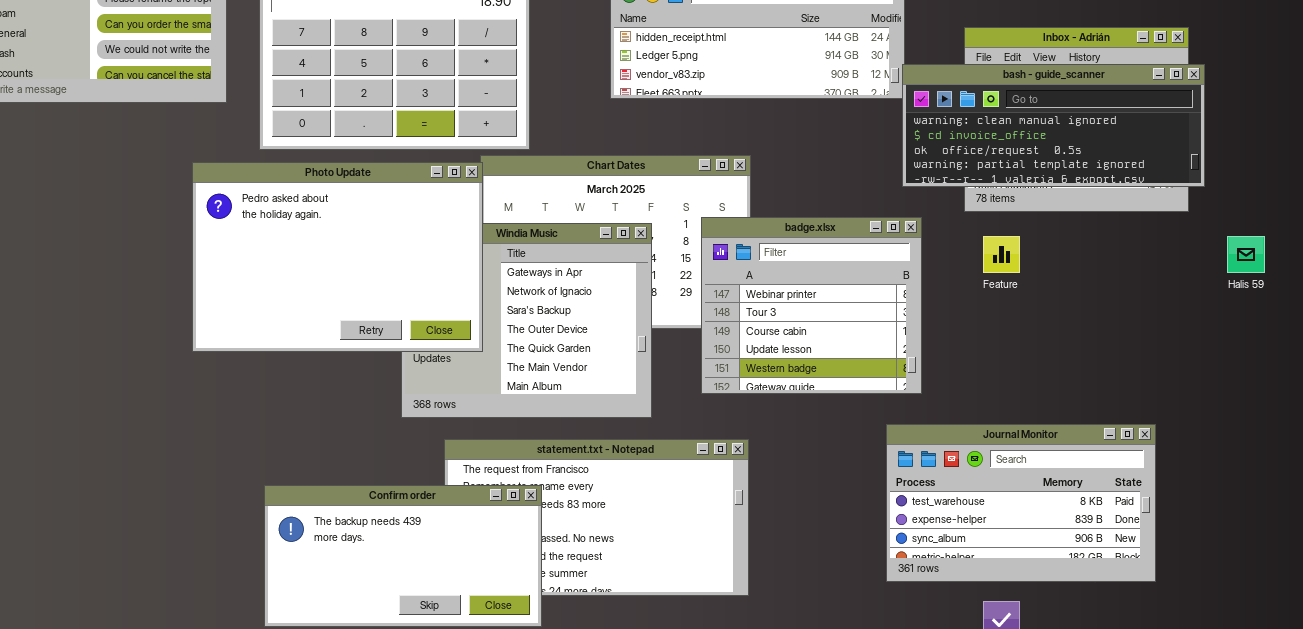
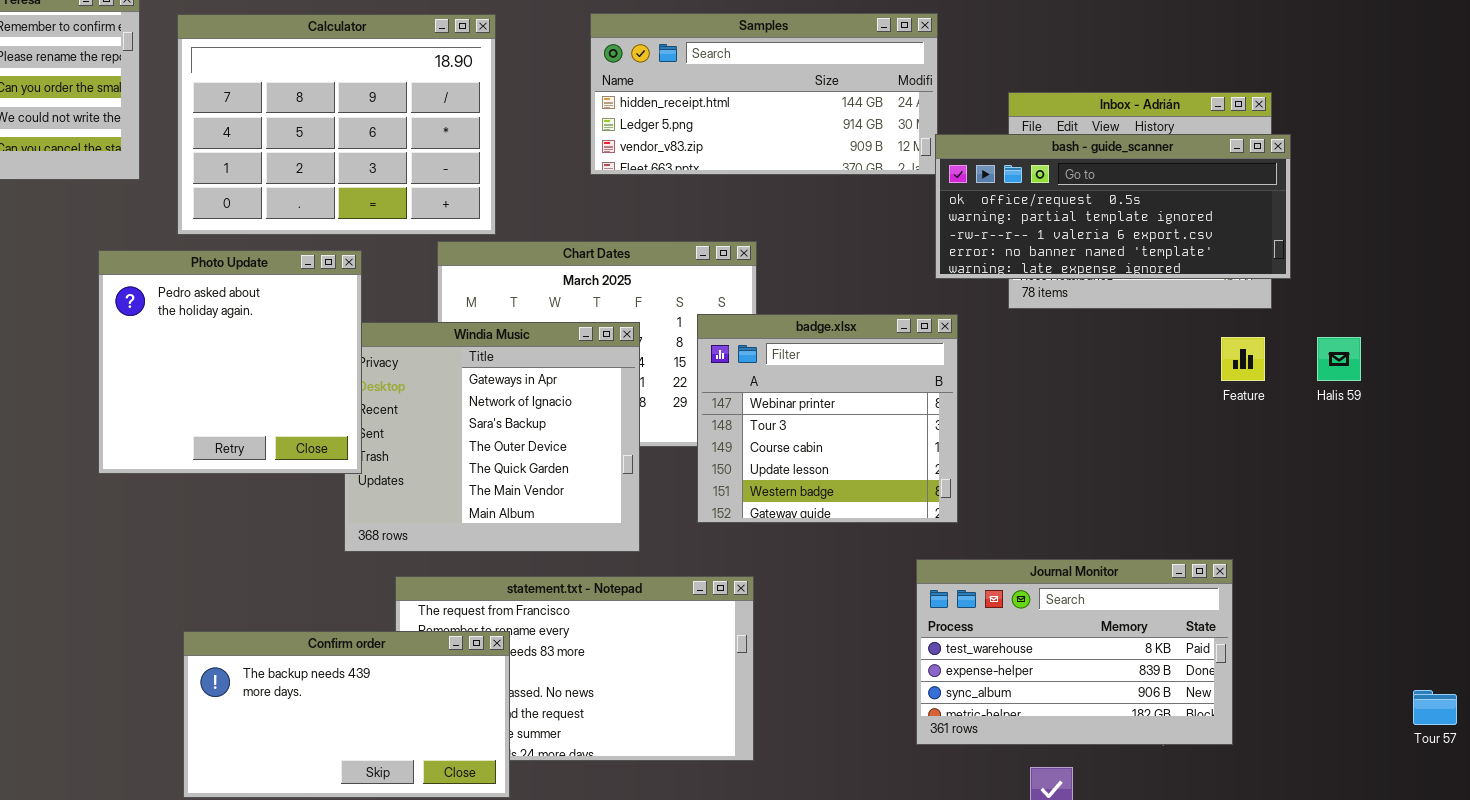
bash - guide_scanner: [902,64,1205,187] -> [935,134,1291,279], scrolled down 2 rows
Photo Update: [192,162,483,352] -> [98,250,362,474], resized
Feature: [983,236,1020,273] -> [1221,337,1265,381], moved

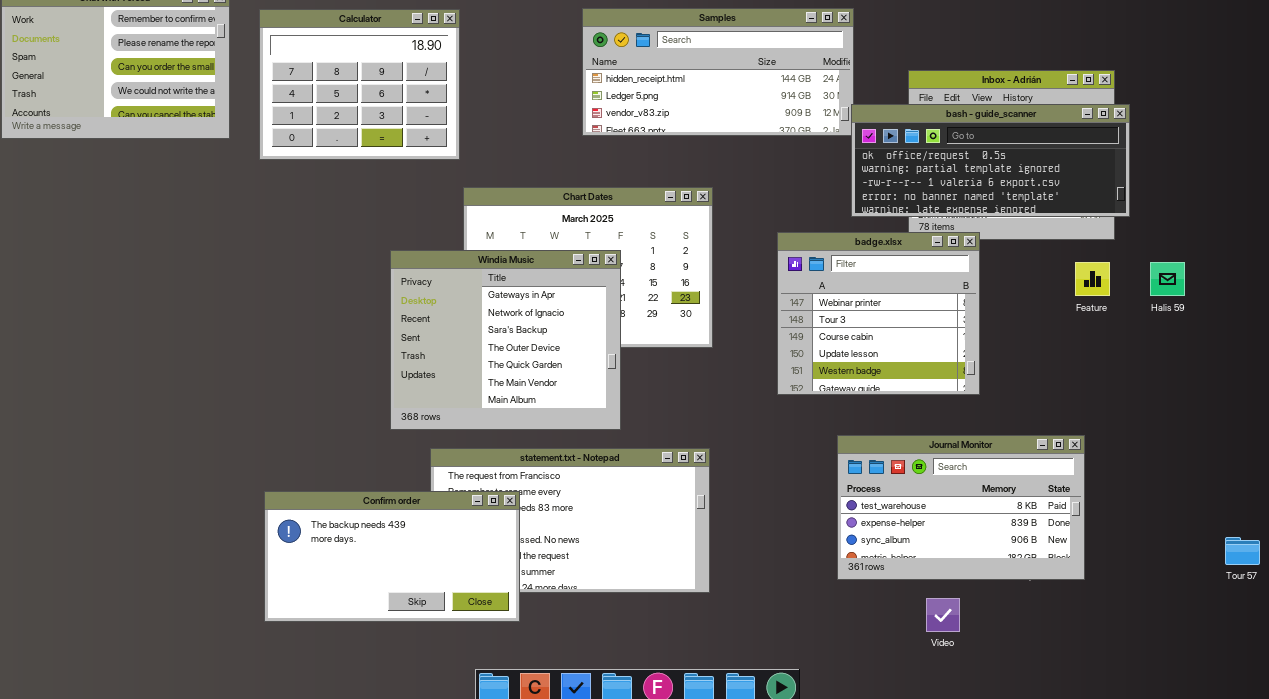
Calculator: [177,14,496,235] -> [259,9,460,160], resized
Photo Update: [98,250,362,474] -> none, closed
badge.xlsx: [697,314,958,523] -> [777,232,980,395], moved

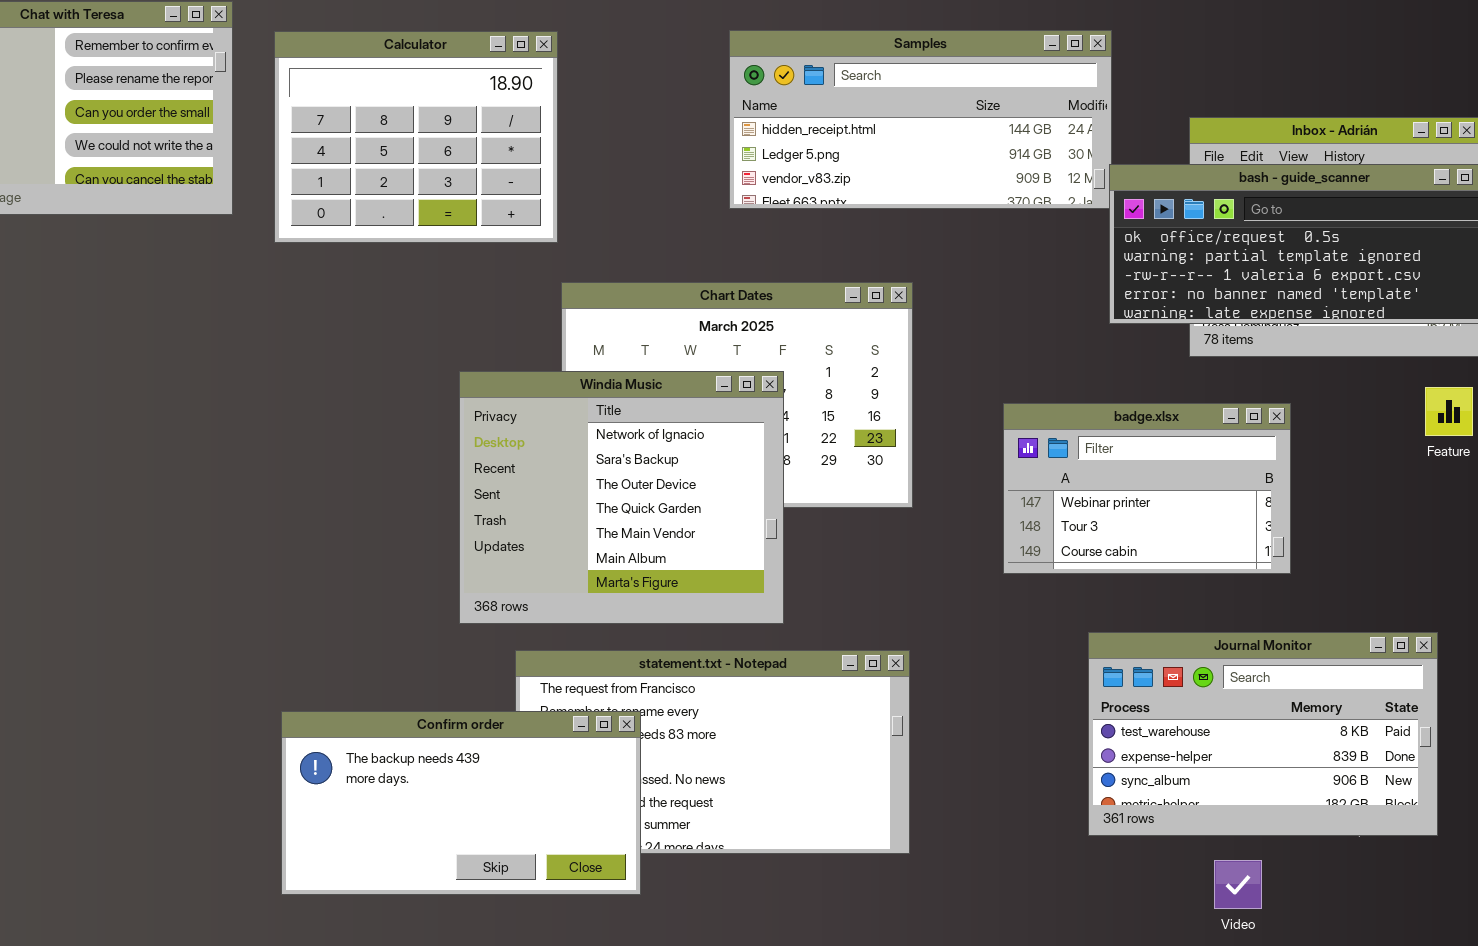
badge.xlsx: [777,232,980,395] -> [1003,403,1291,574], resized
Windia Music: [390,250,621,430] -> [459,371,784,624], scrolled down 1 row

